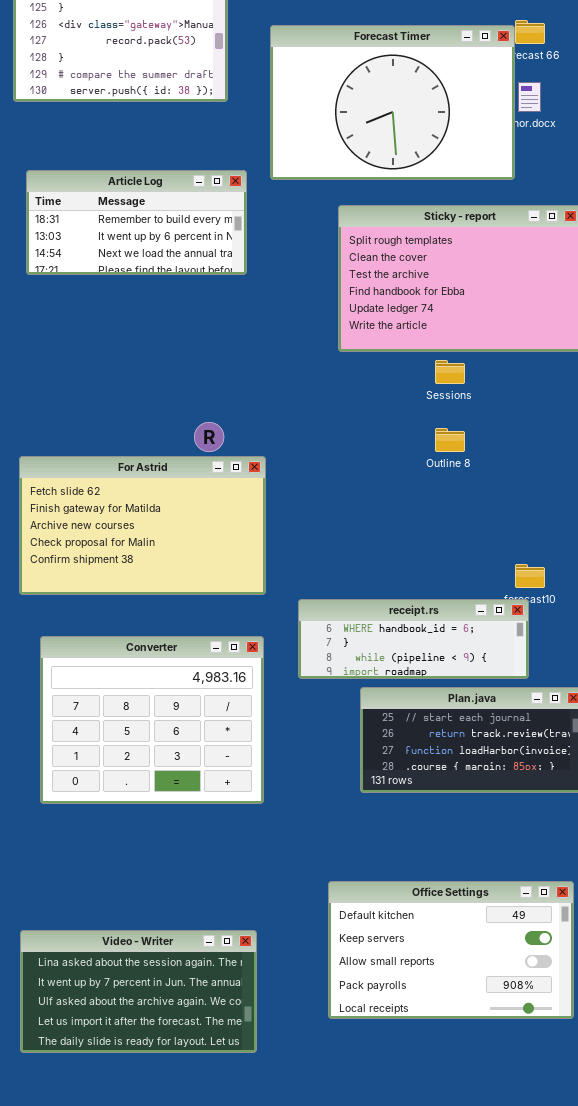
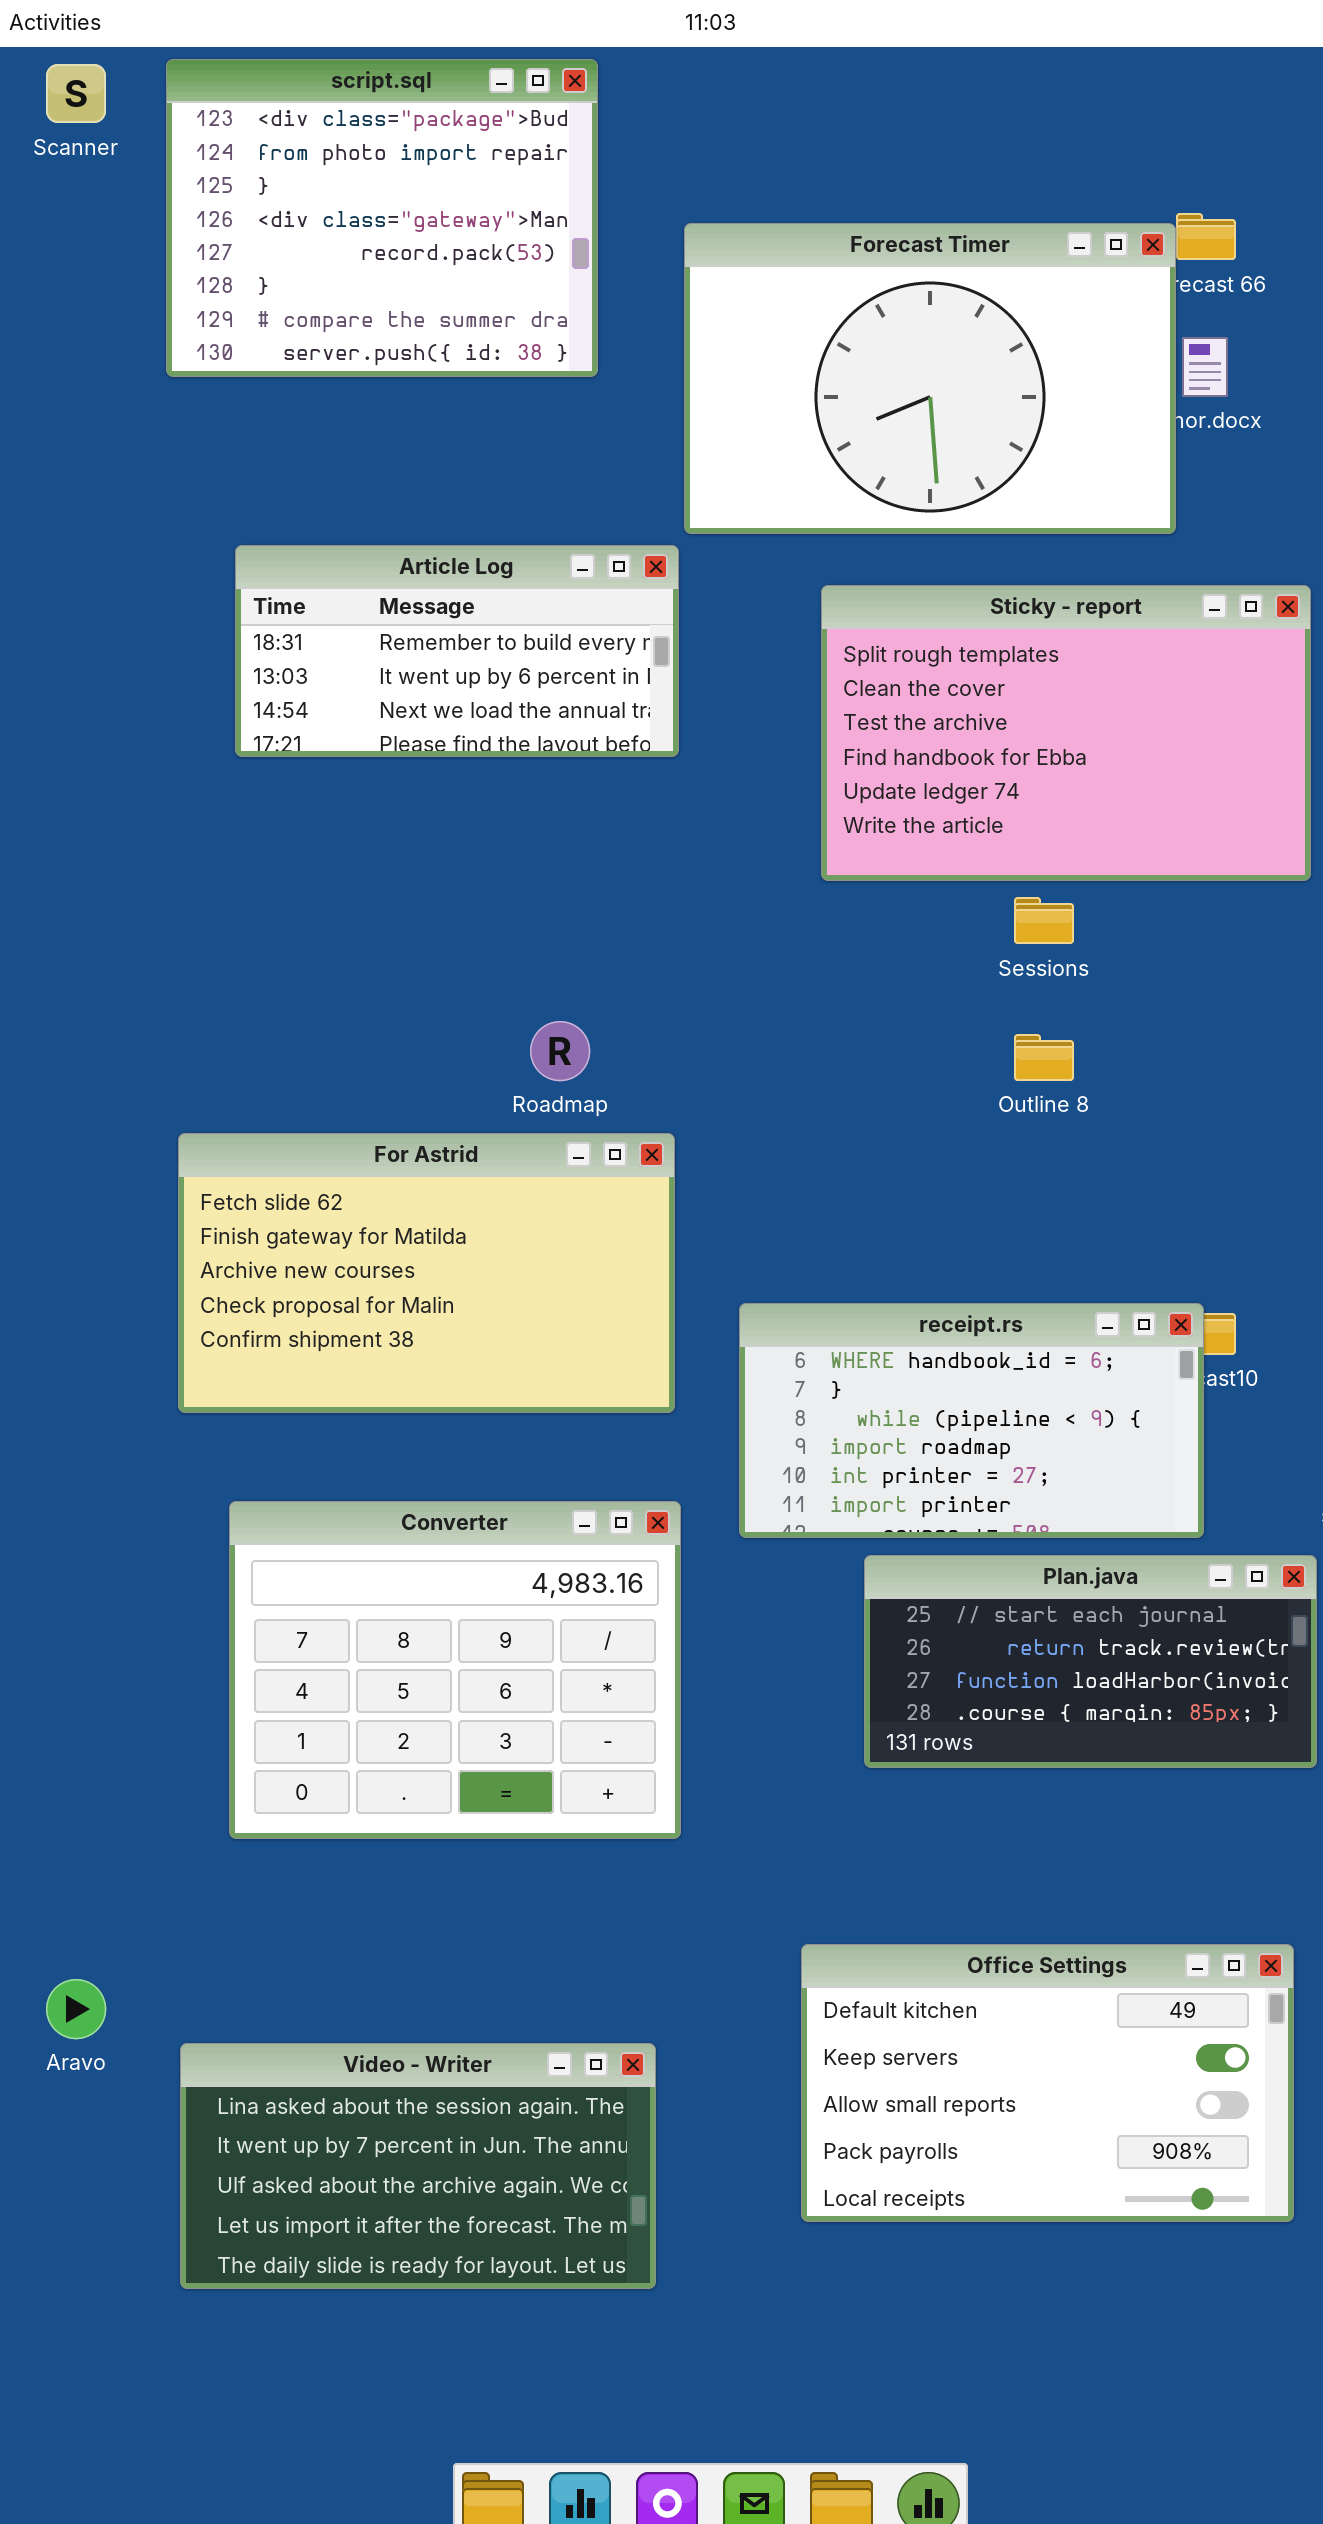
Article Log: [26,170,247,275] -> [235,545,679,757], moved
For Astrid: [19,456,266,595] -> [178,1133,675,1413], moved
receipt.rs: [298,599,529,679] -> [739,1303,1204,1538], resized
Converter: [40,636,264,804] -> [229,1501,681,1839], moved

